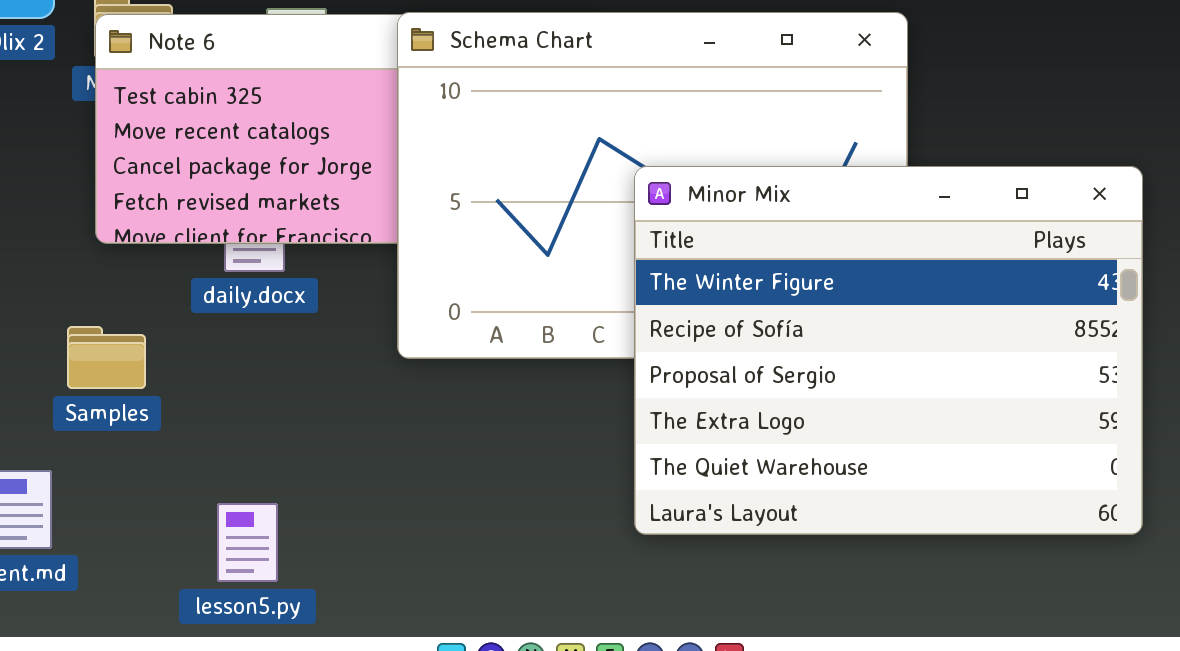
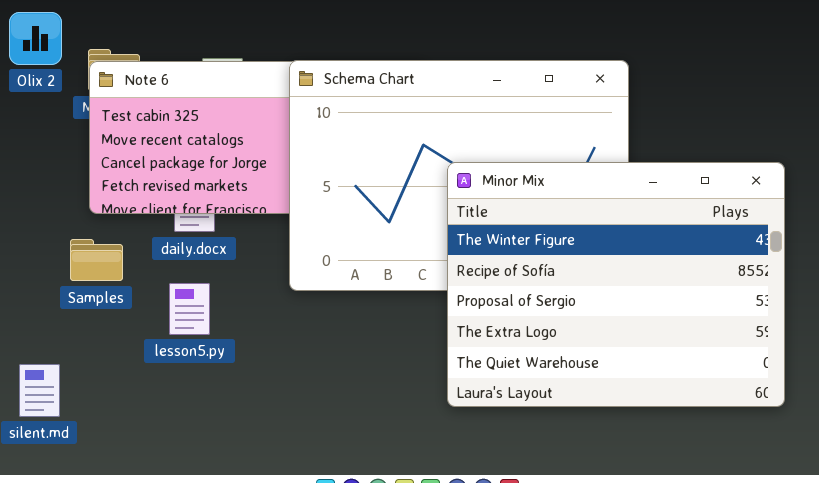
Samples: [67,326,146,389] -> [70,239,123,281], moved
lesson5.py: [217,503,278,582] -> [169,283,210,335], moved

